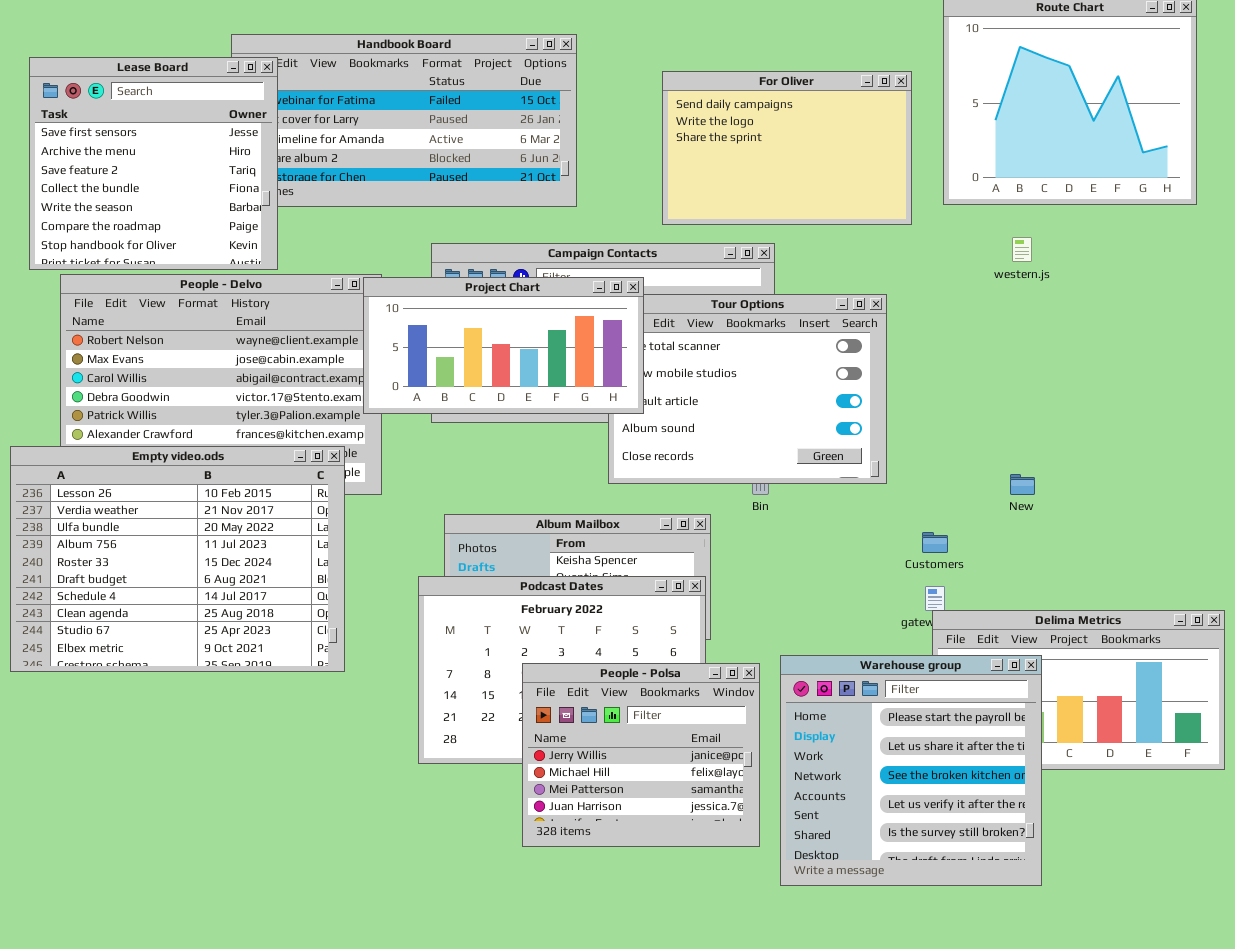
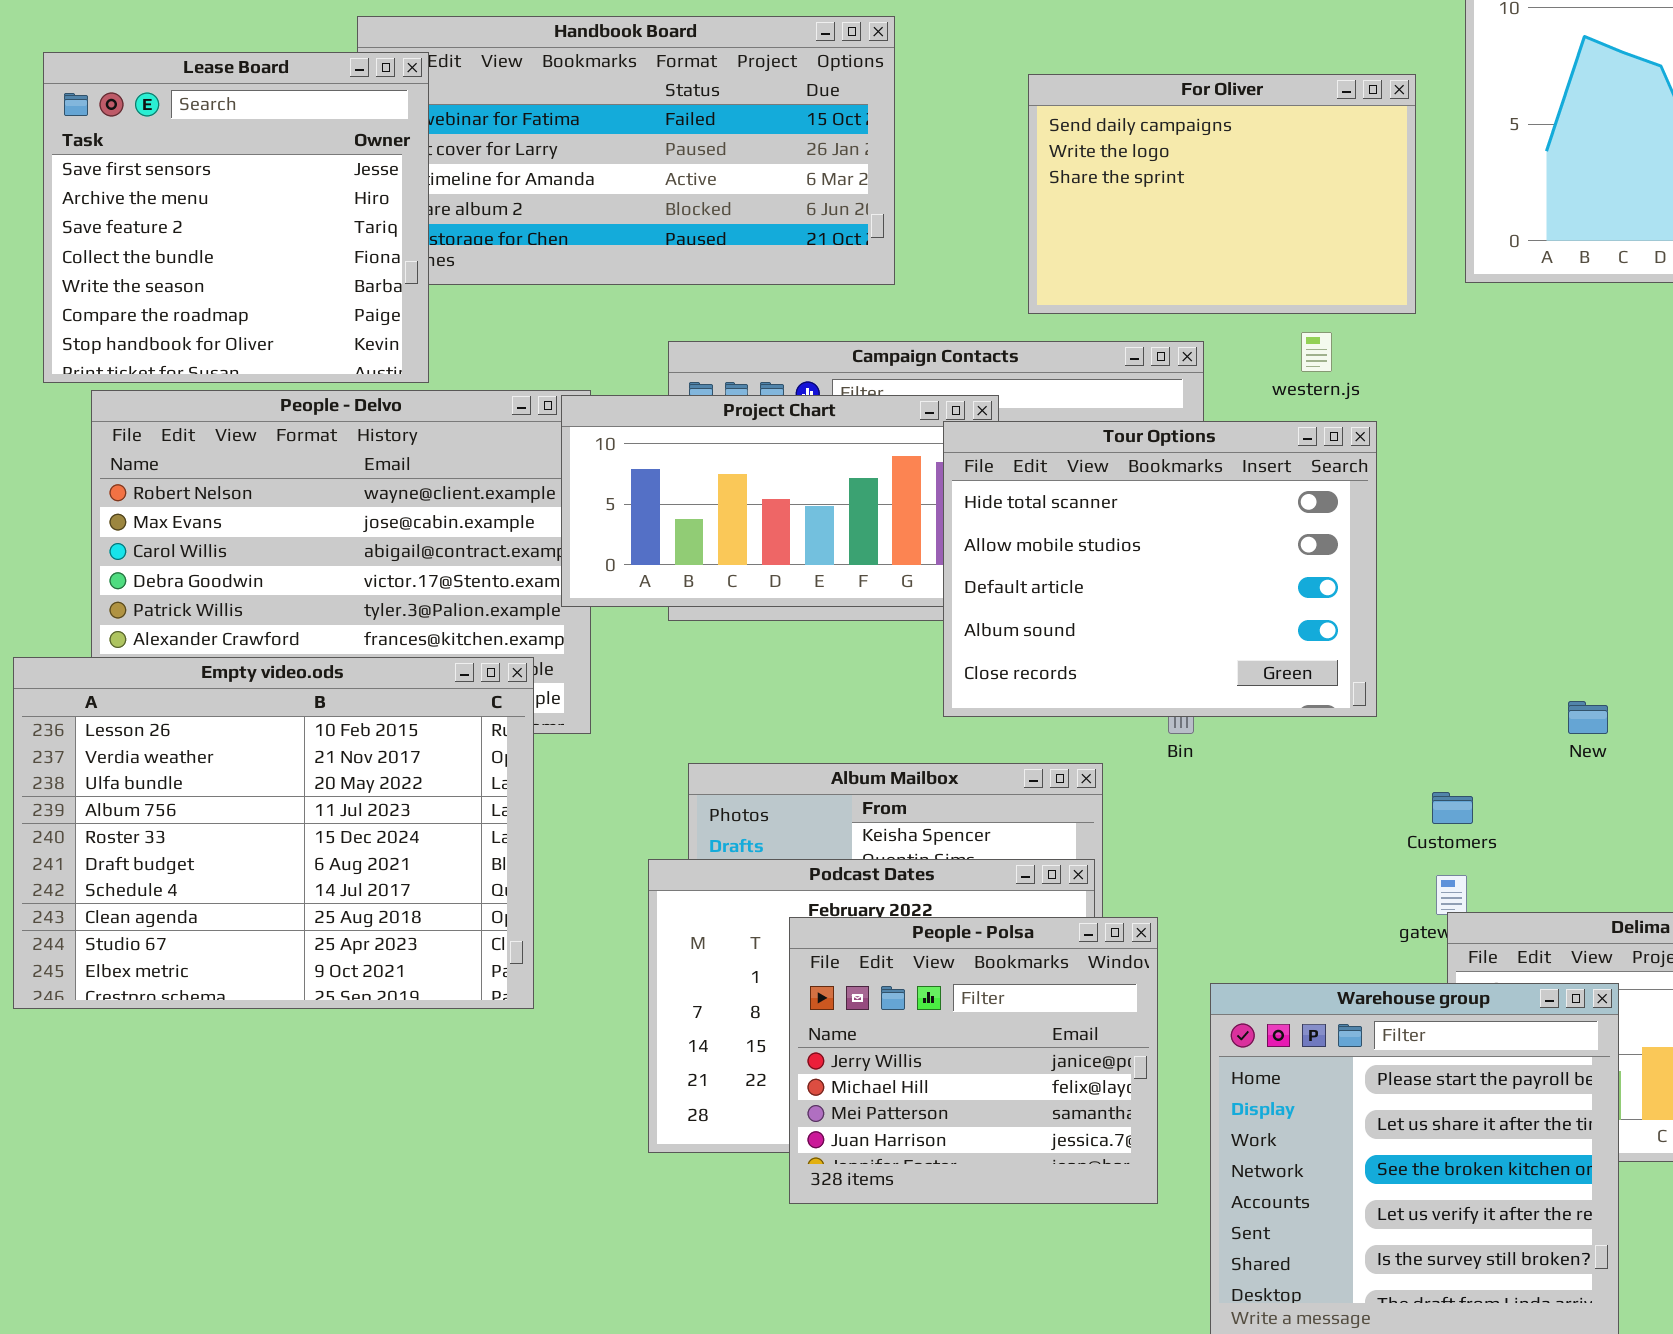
western.js: [1012,237,1032,262] -> [1301,332,1332,372], moved
Tour Options: [608,294,887,484] -> [943,421,1377,717], raised
People - Polsa: [522,663,760,847] -> [789,917,1158,1204], moved

